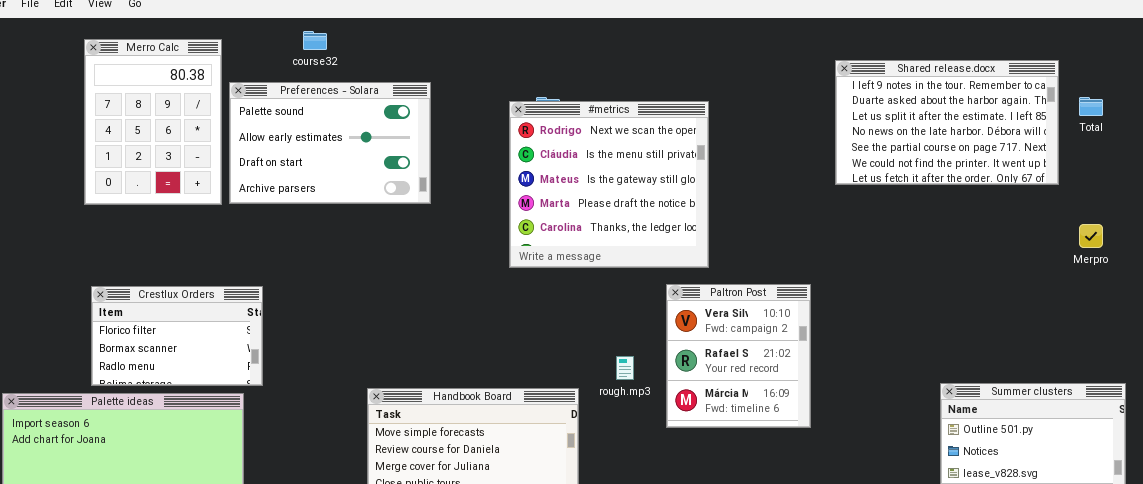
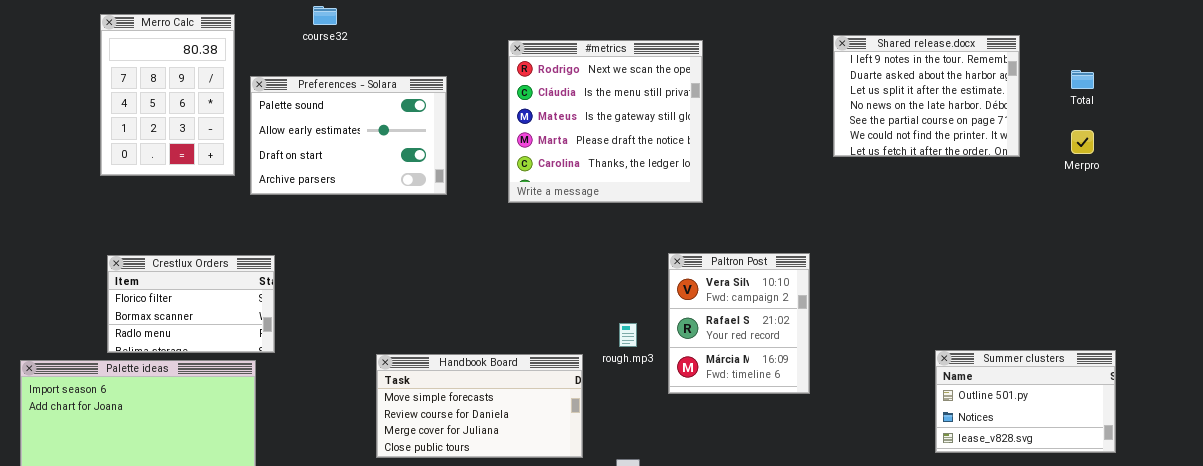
Shared release.docx: [835,60,1059,185] -> [833,35,1020,157], resized
Preferences - Solara: [229,82,431,204] -> [250,76,447,195], moved
#metrics: [509,101,709,268] -> [508,40,703,203], moved
Merpro: [1079,224,1103,248] -> [1071,130,1094,154], moved

